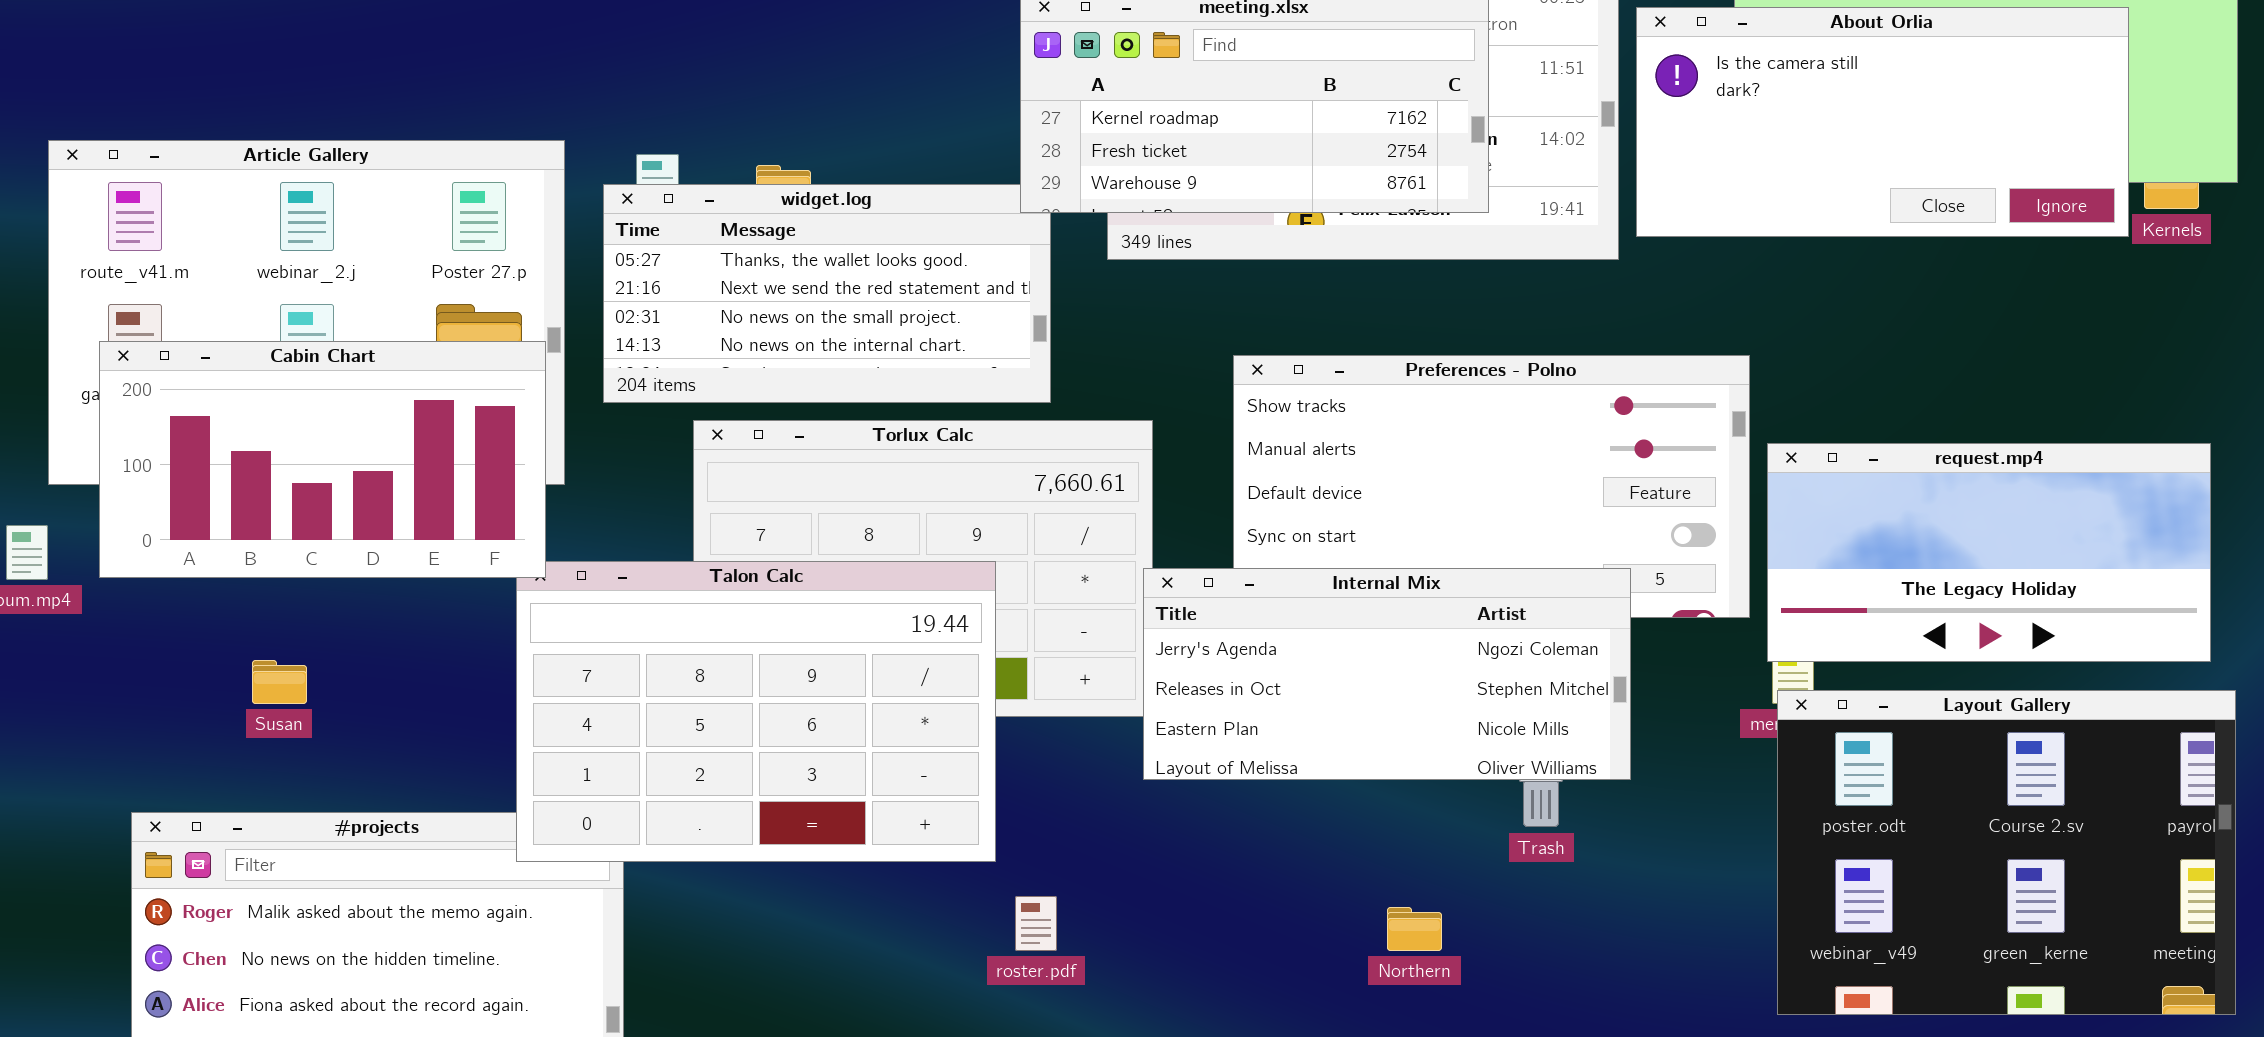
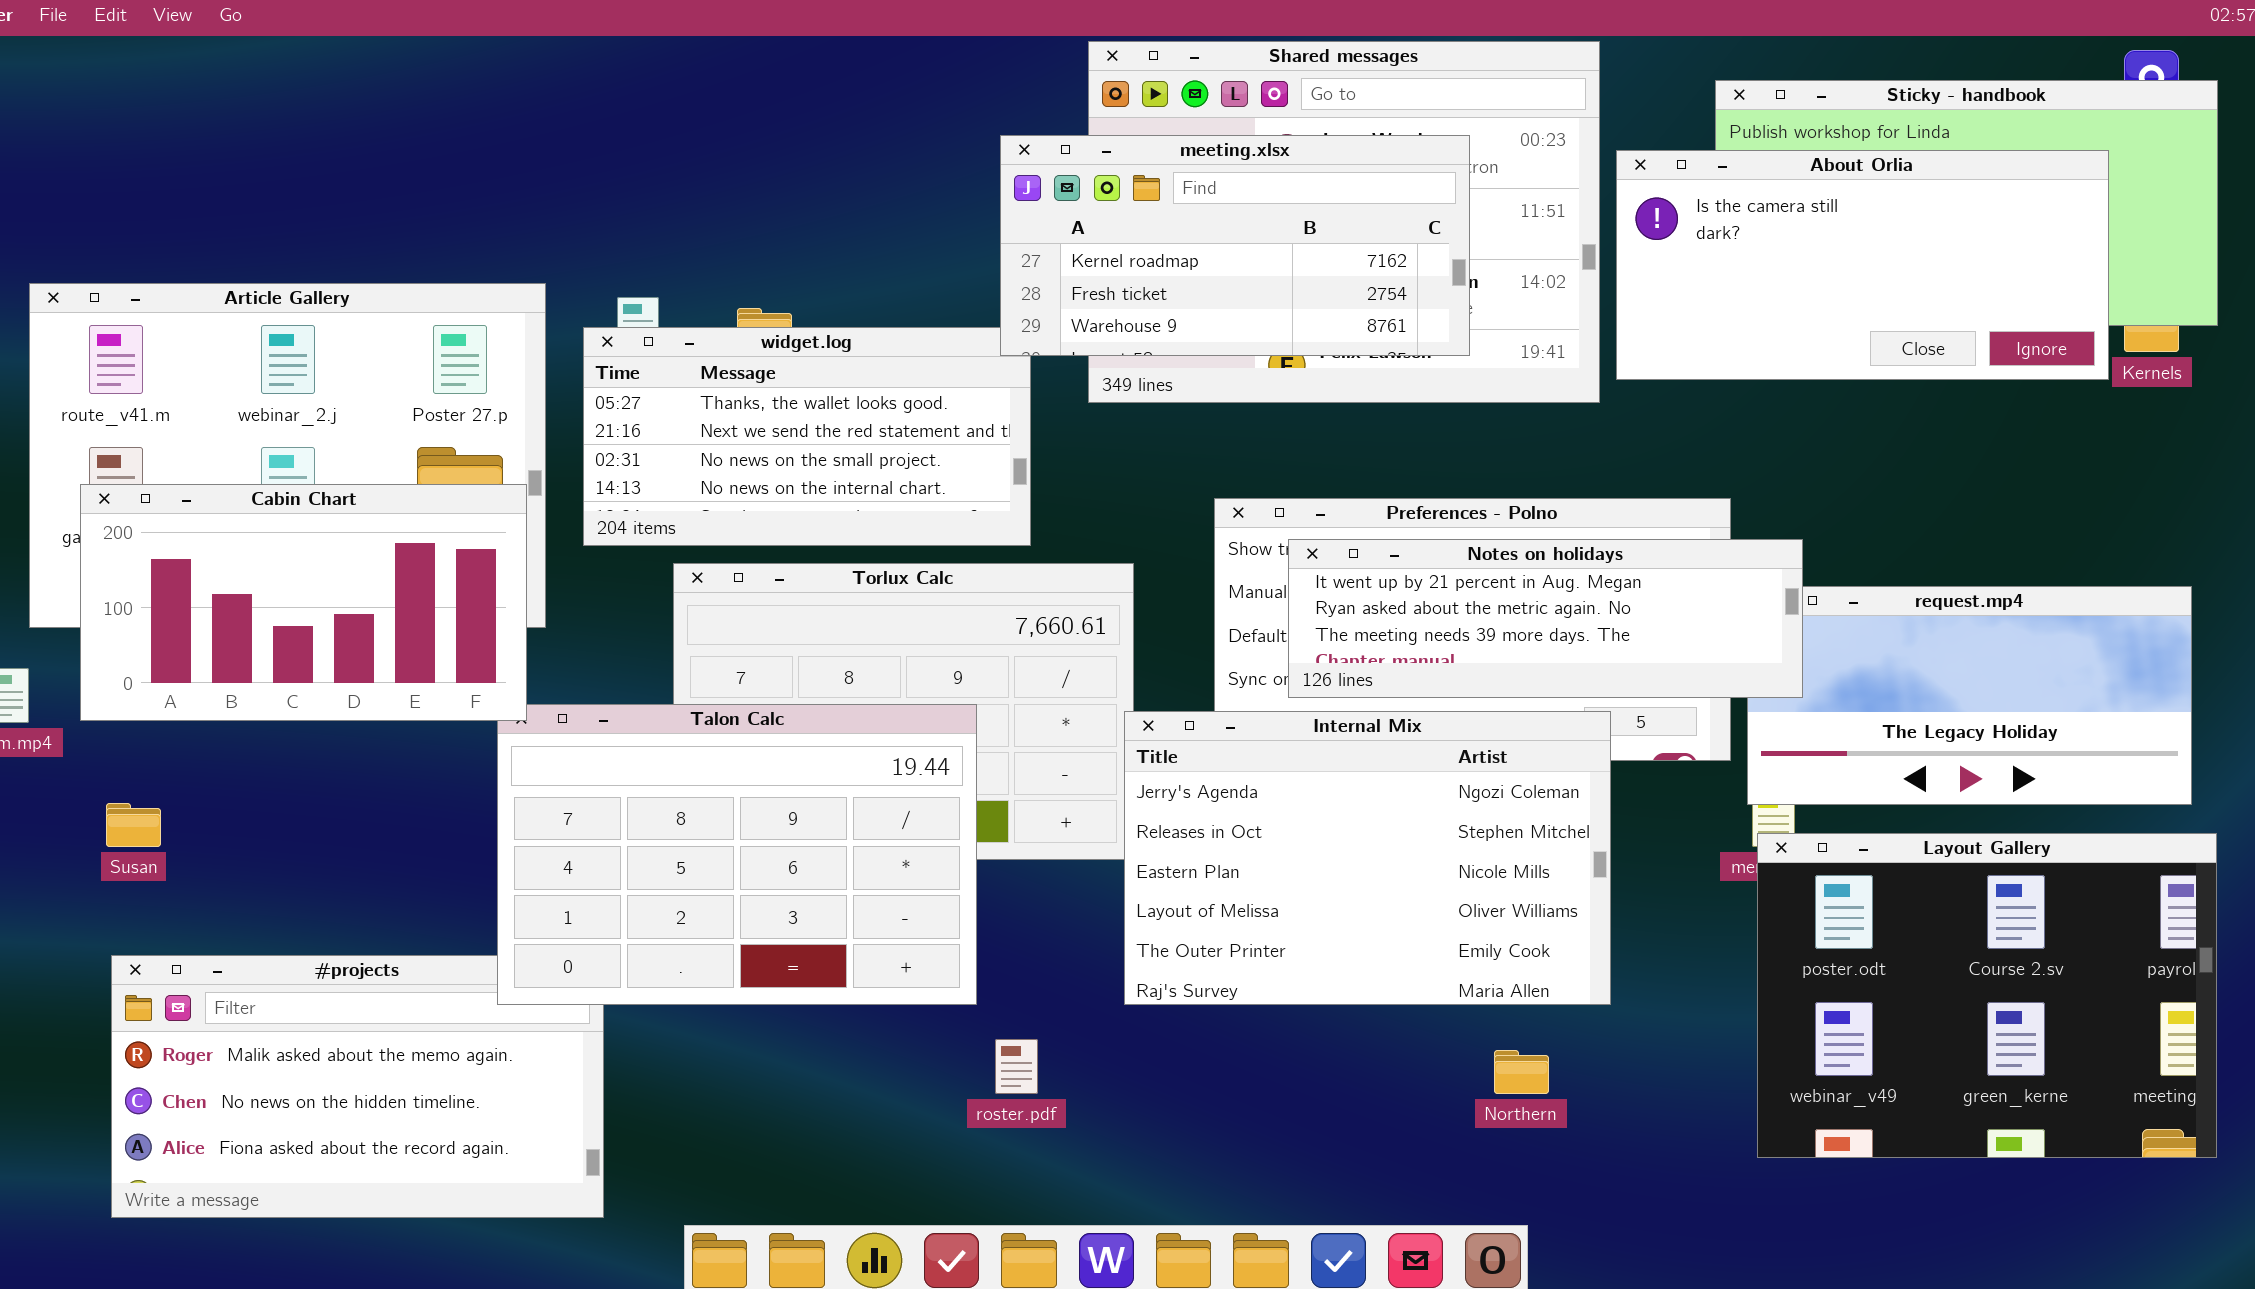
Notes on holidays: none -> [1288,539,1803,698], opened
Internal Mix: [1143,568,1631,780] -> [1124,711,1611,1005], resized
Susan: [252,660,307,704] -> [106,803,161,847], moved
Northern: [1387,907,1442,951] -> [1494,1050,1549,1094], moved

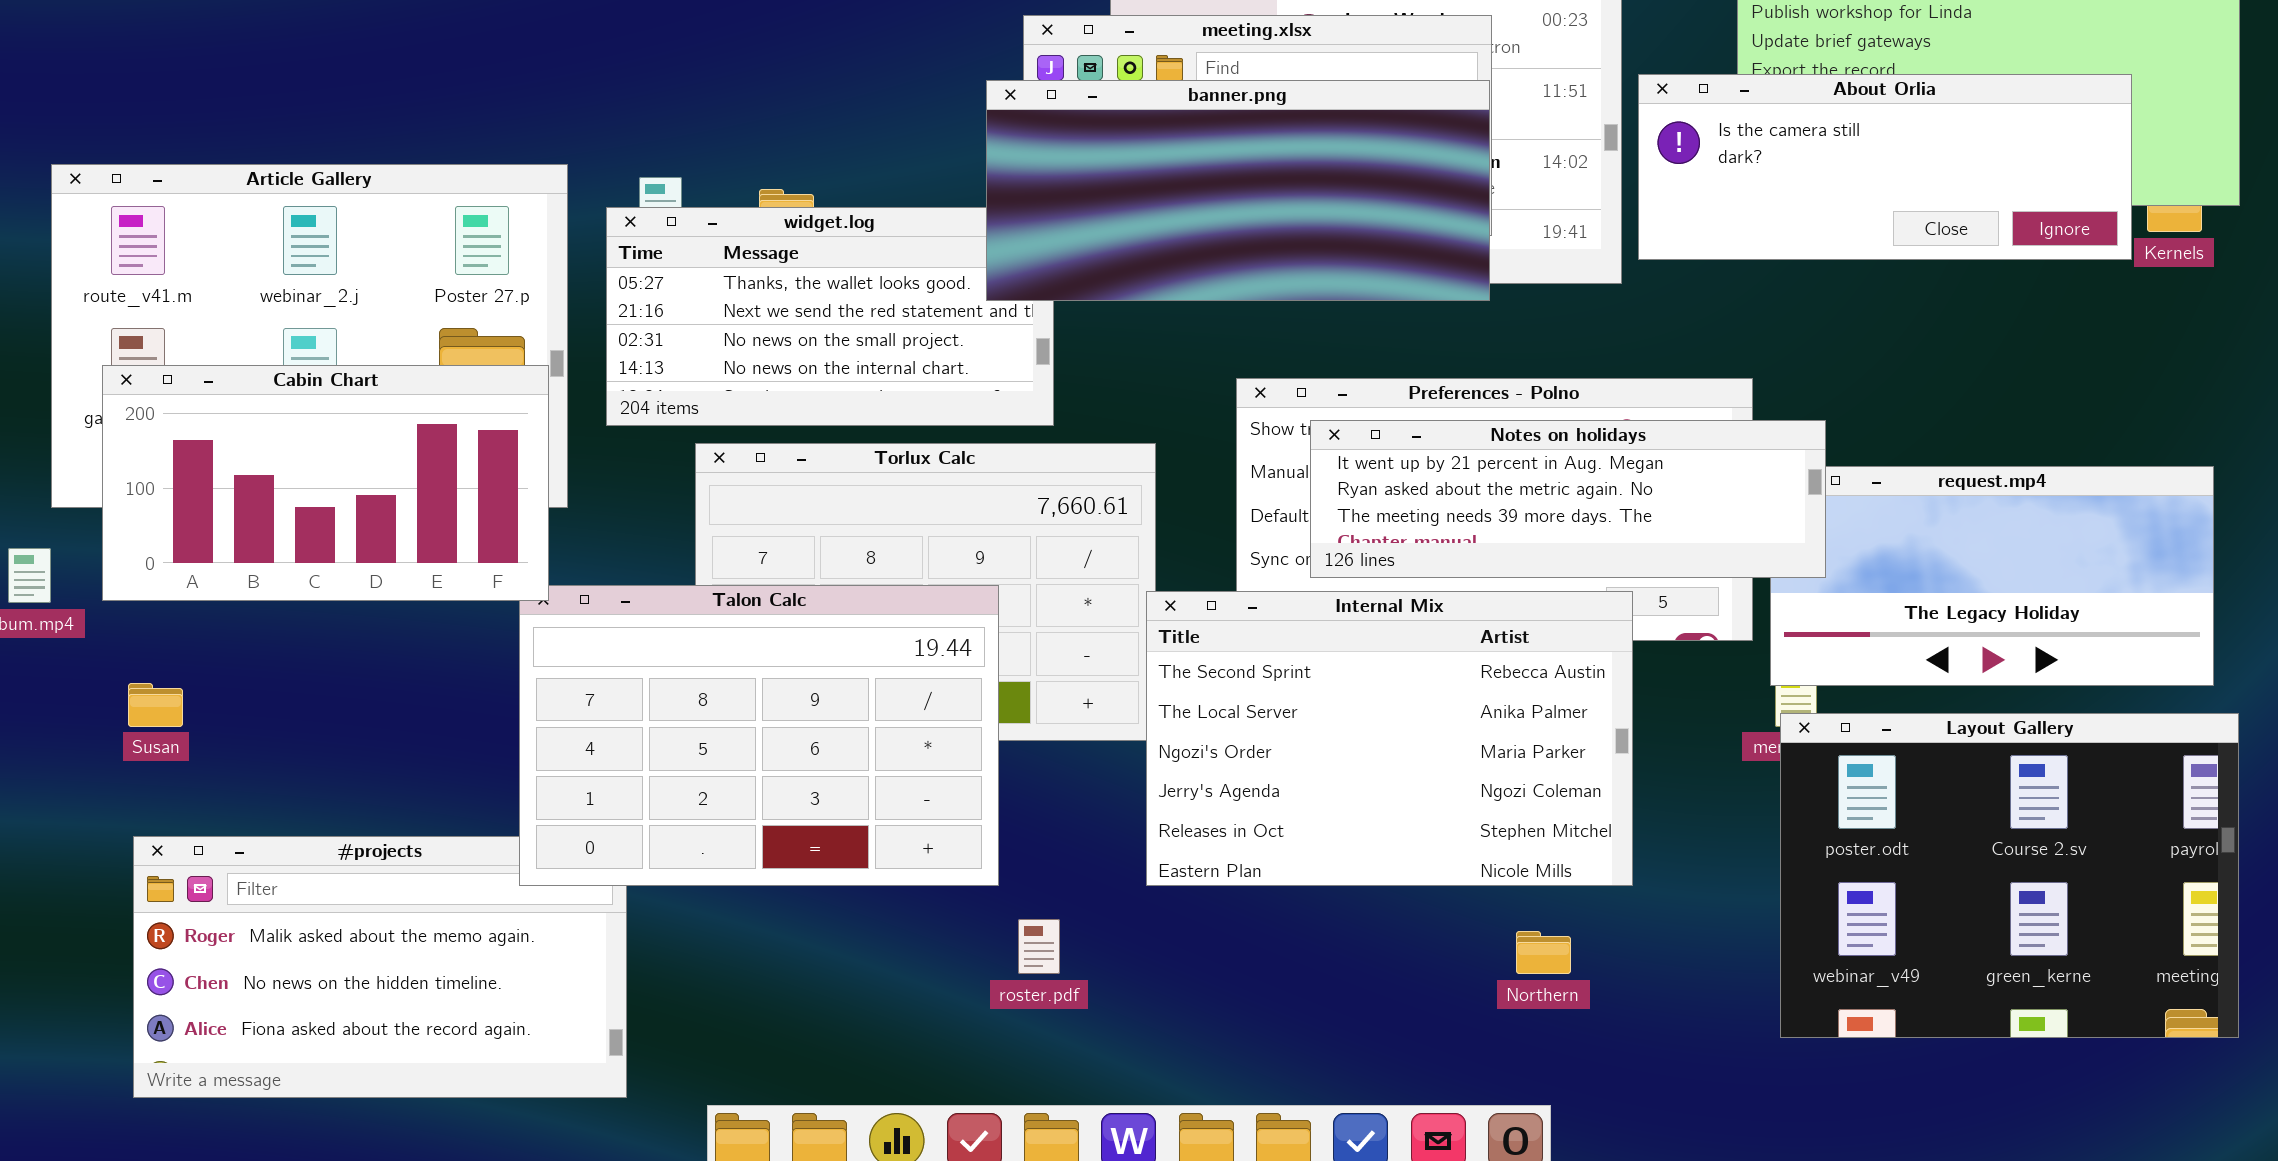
About Orlia: [1616,150,2109,380] -> [1638,74,2132,260], resized
banner.png: none -> [986,80,1490,301], opened
Internal Mix: [1124,711,1611,1005] -> [1146,591,1633,886], scrolled up 3 rows

